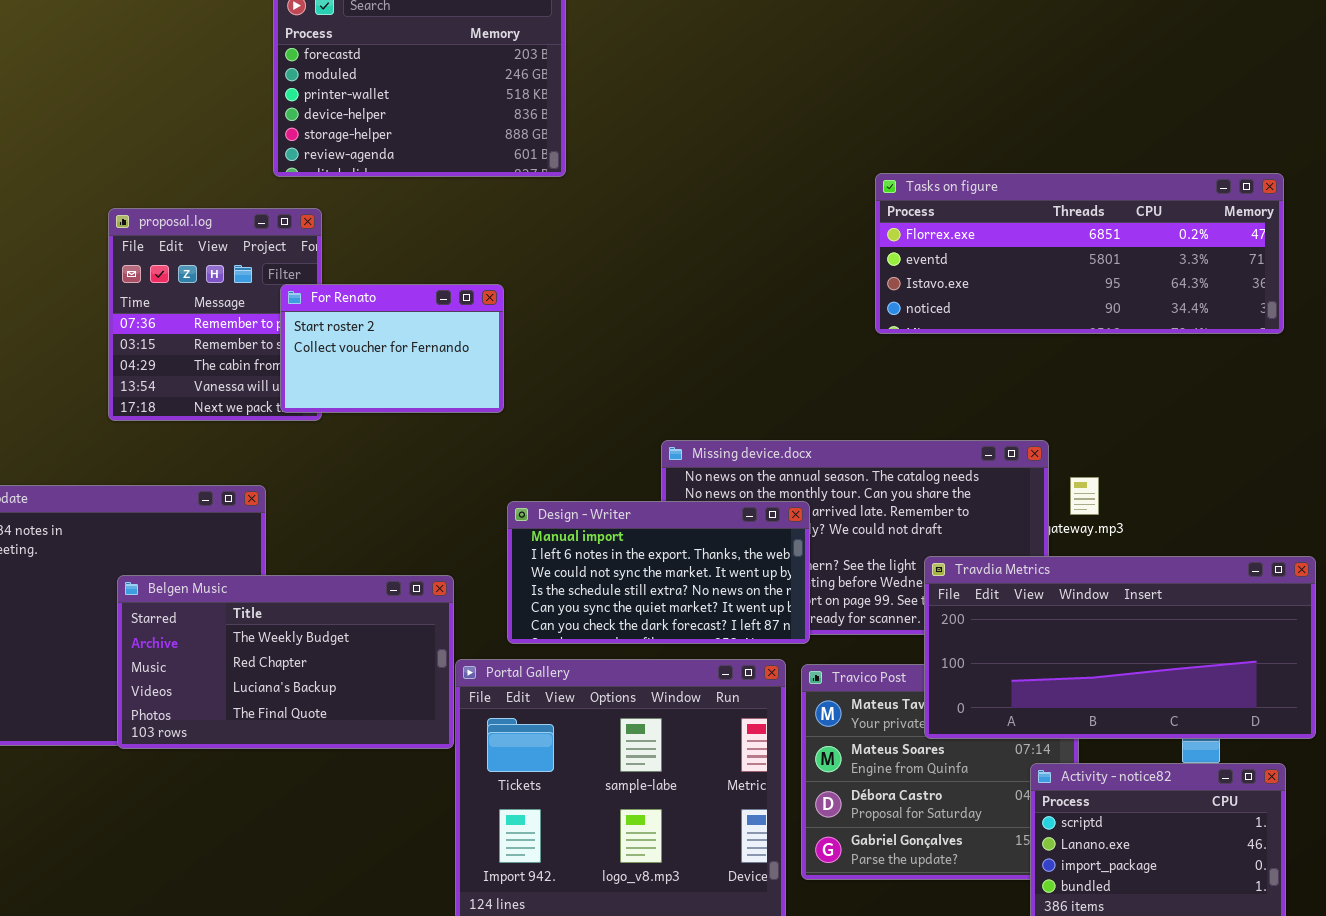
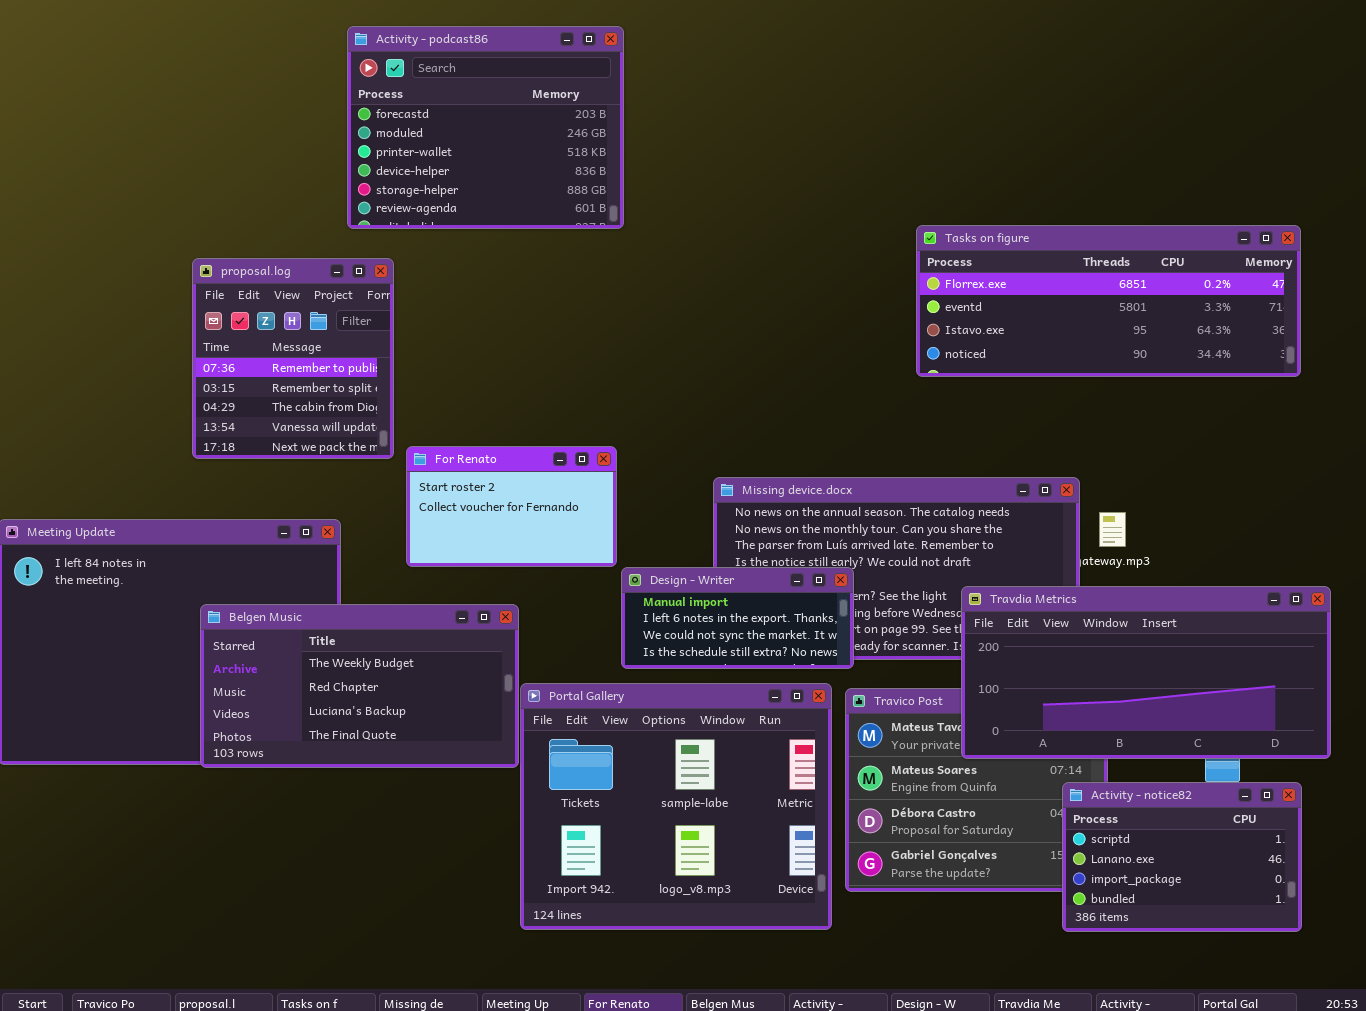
For Renato: [280,284,504,413] -> [406,446,617,567], moved
Design - Writer: [507,501,810,644] -> [621,567,854,669], resized

